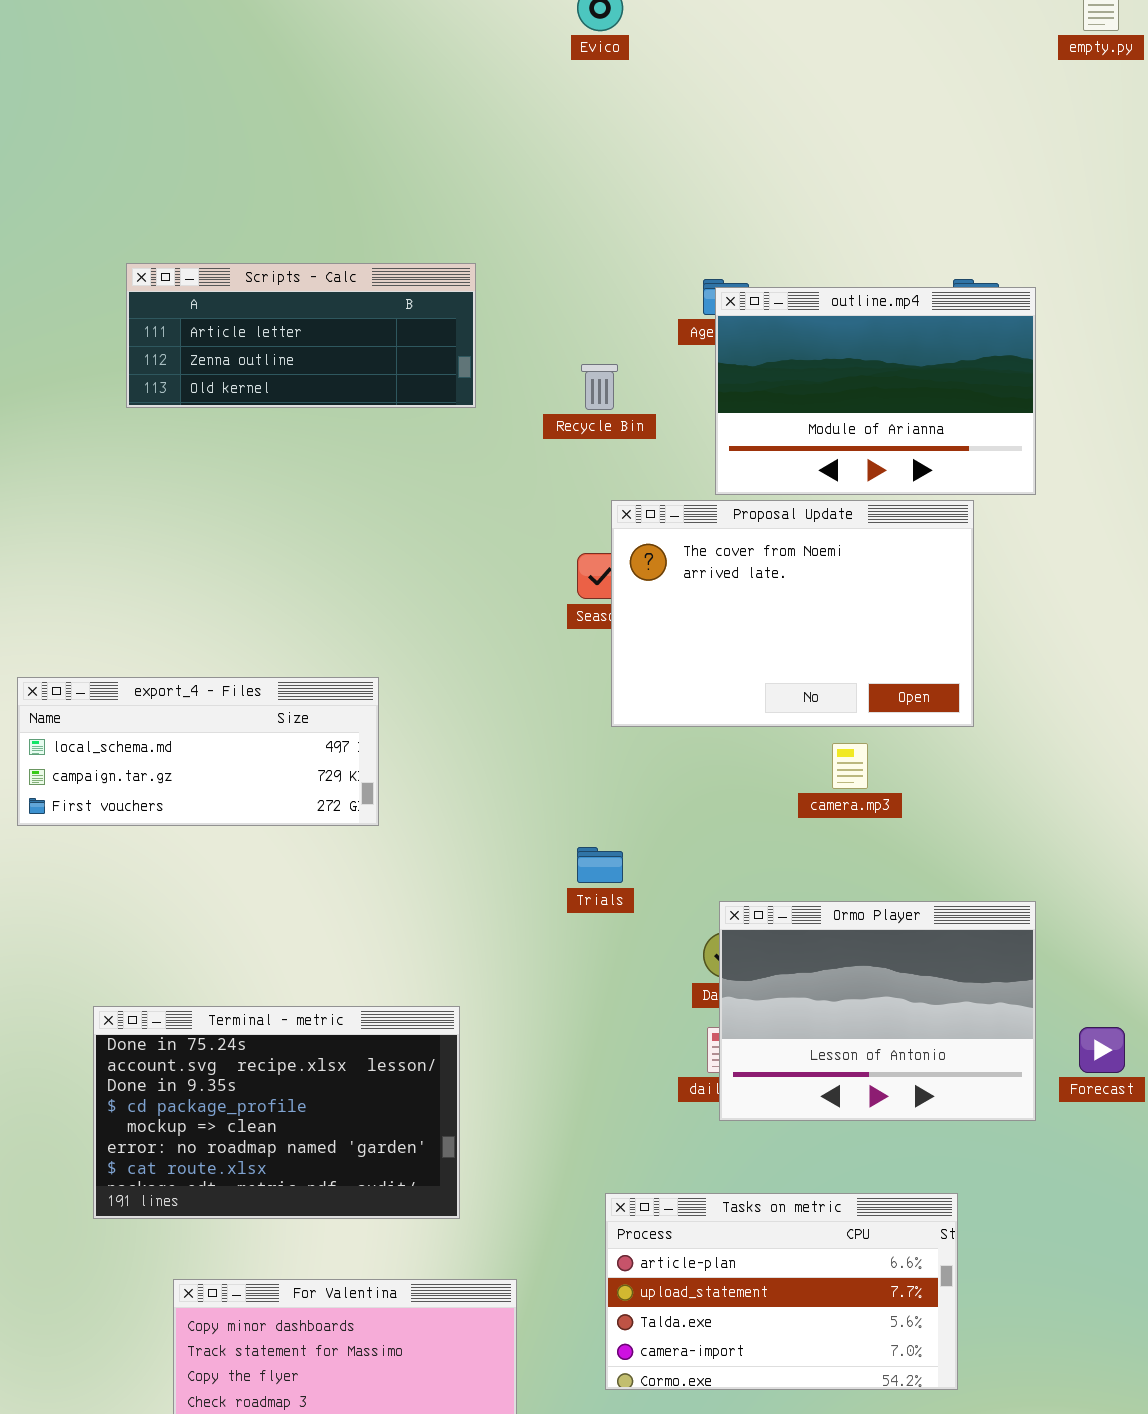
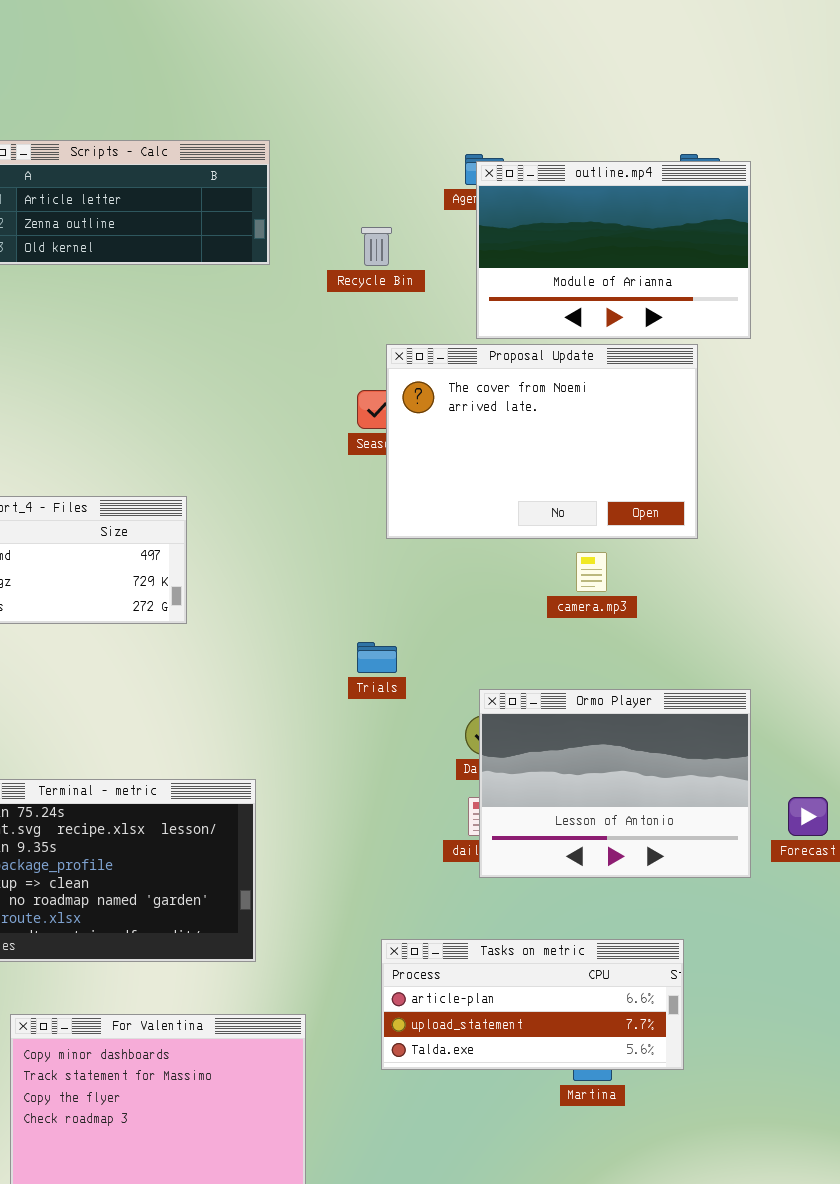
Tasks on metric: [605,1193,958,1390] -> [381,939,684,1070], resized

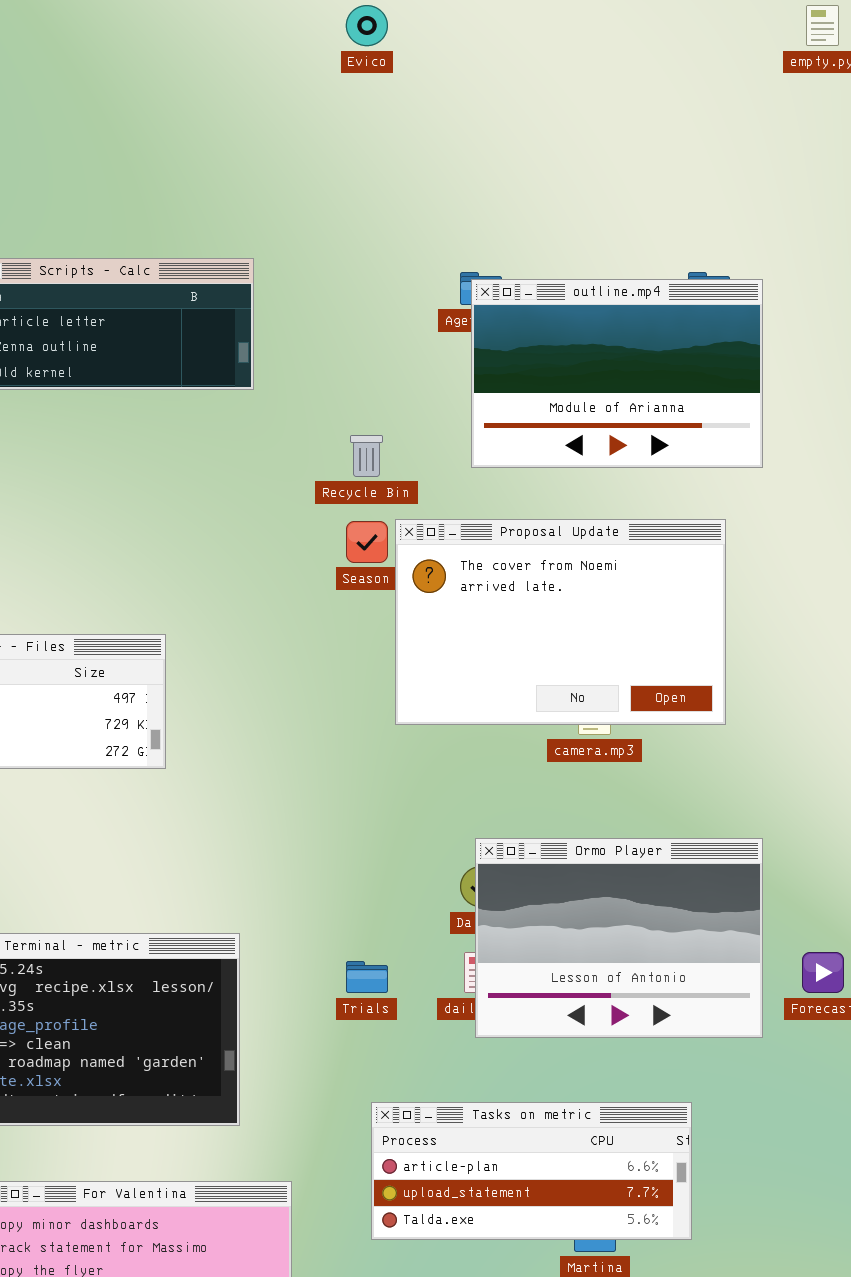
Recycle Bin: [361,227,392,266] -> [350,435,383,477], moved
Proposal Update: [386,344,698,539] -> [395,519,726,725], moved
Trials: [357,642,397,673] -> [346,961,388,993], moved

